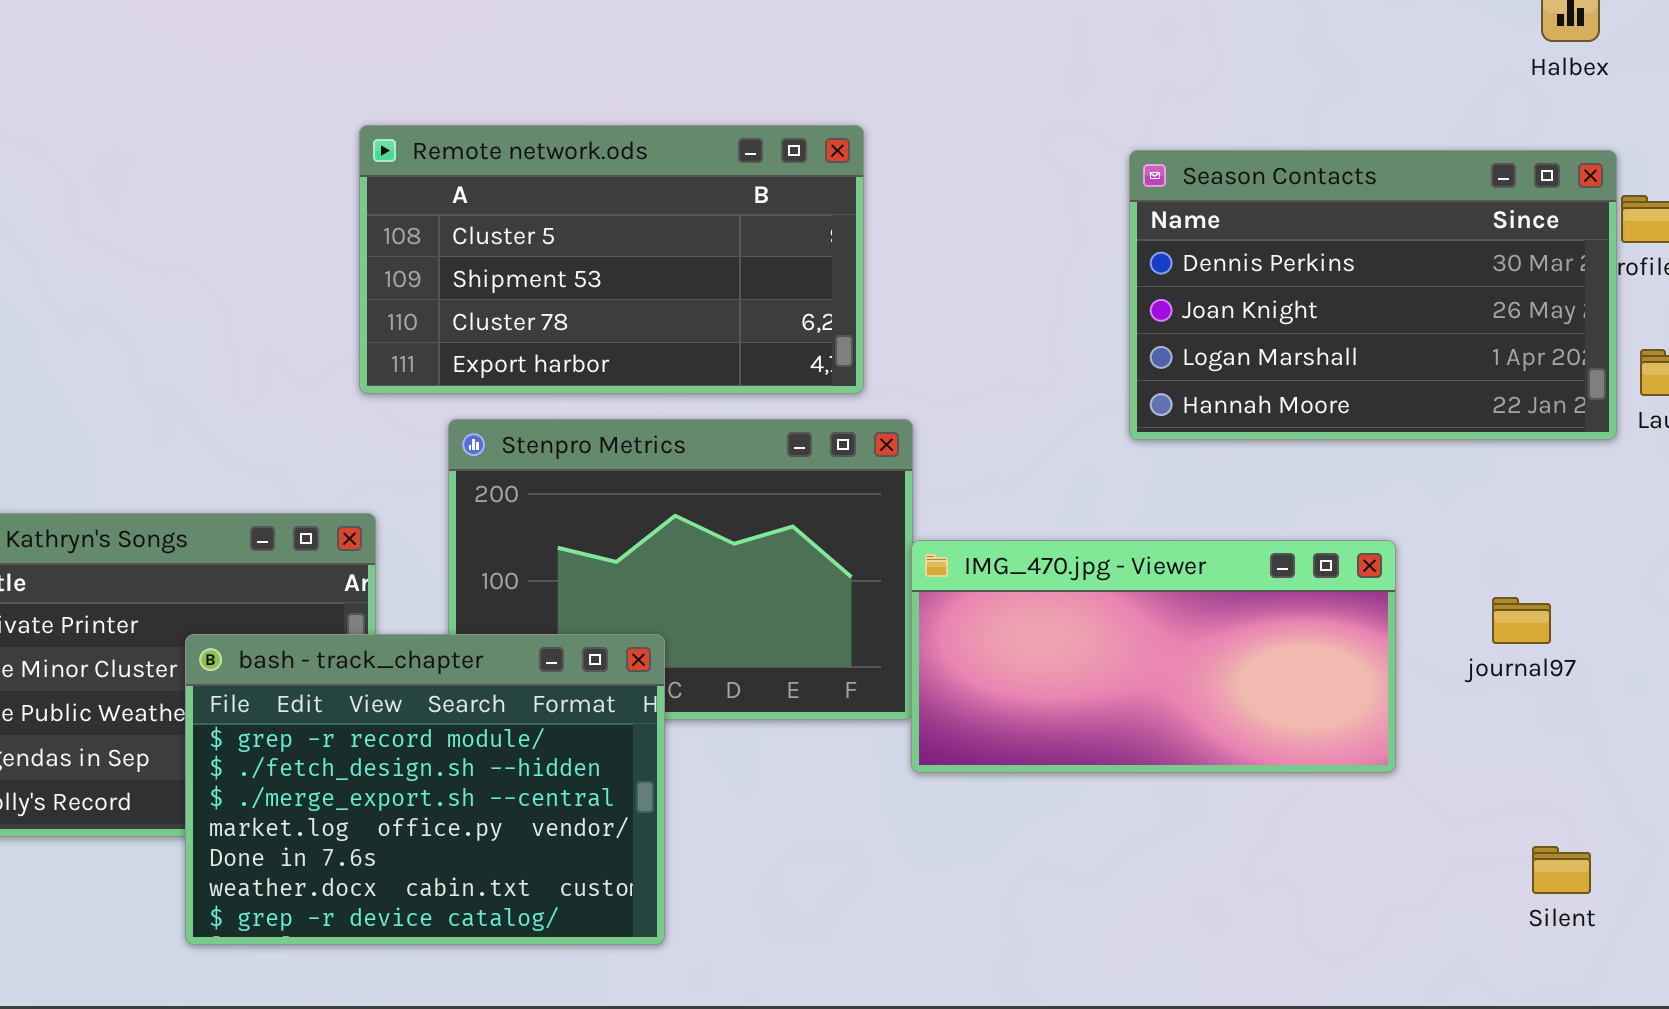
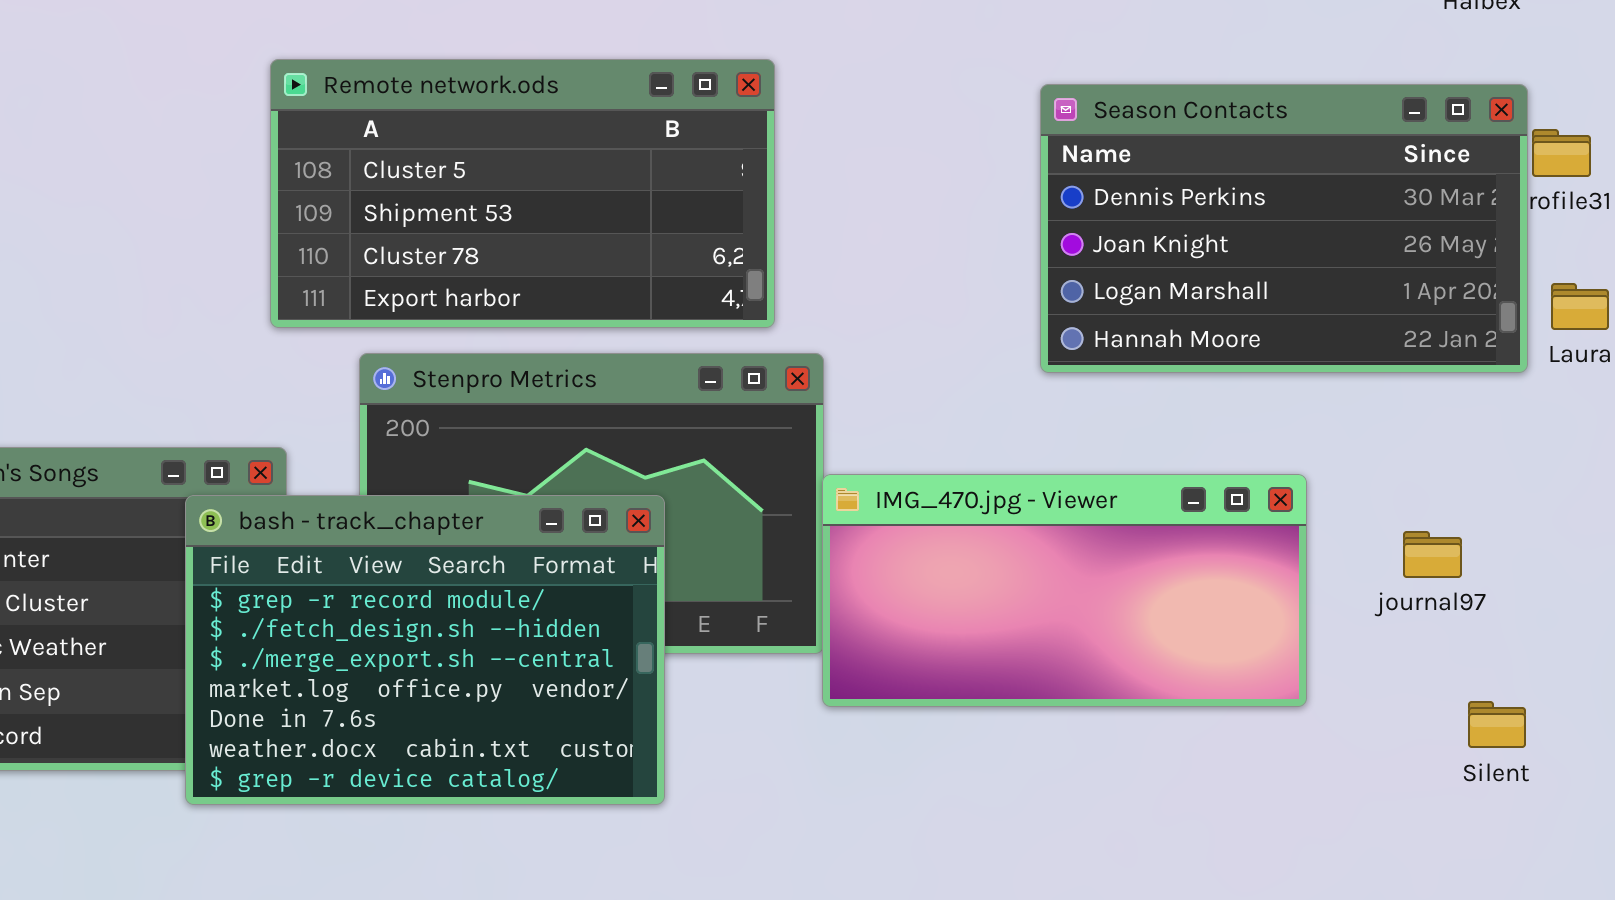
bash - track_chapter: [185,634,665,945] -> [185,495,665,805], moved
Silent: [1532,846,1591,894] -> [1468,701,1526,748], moved

